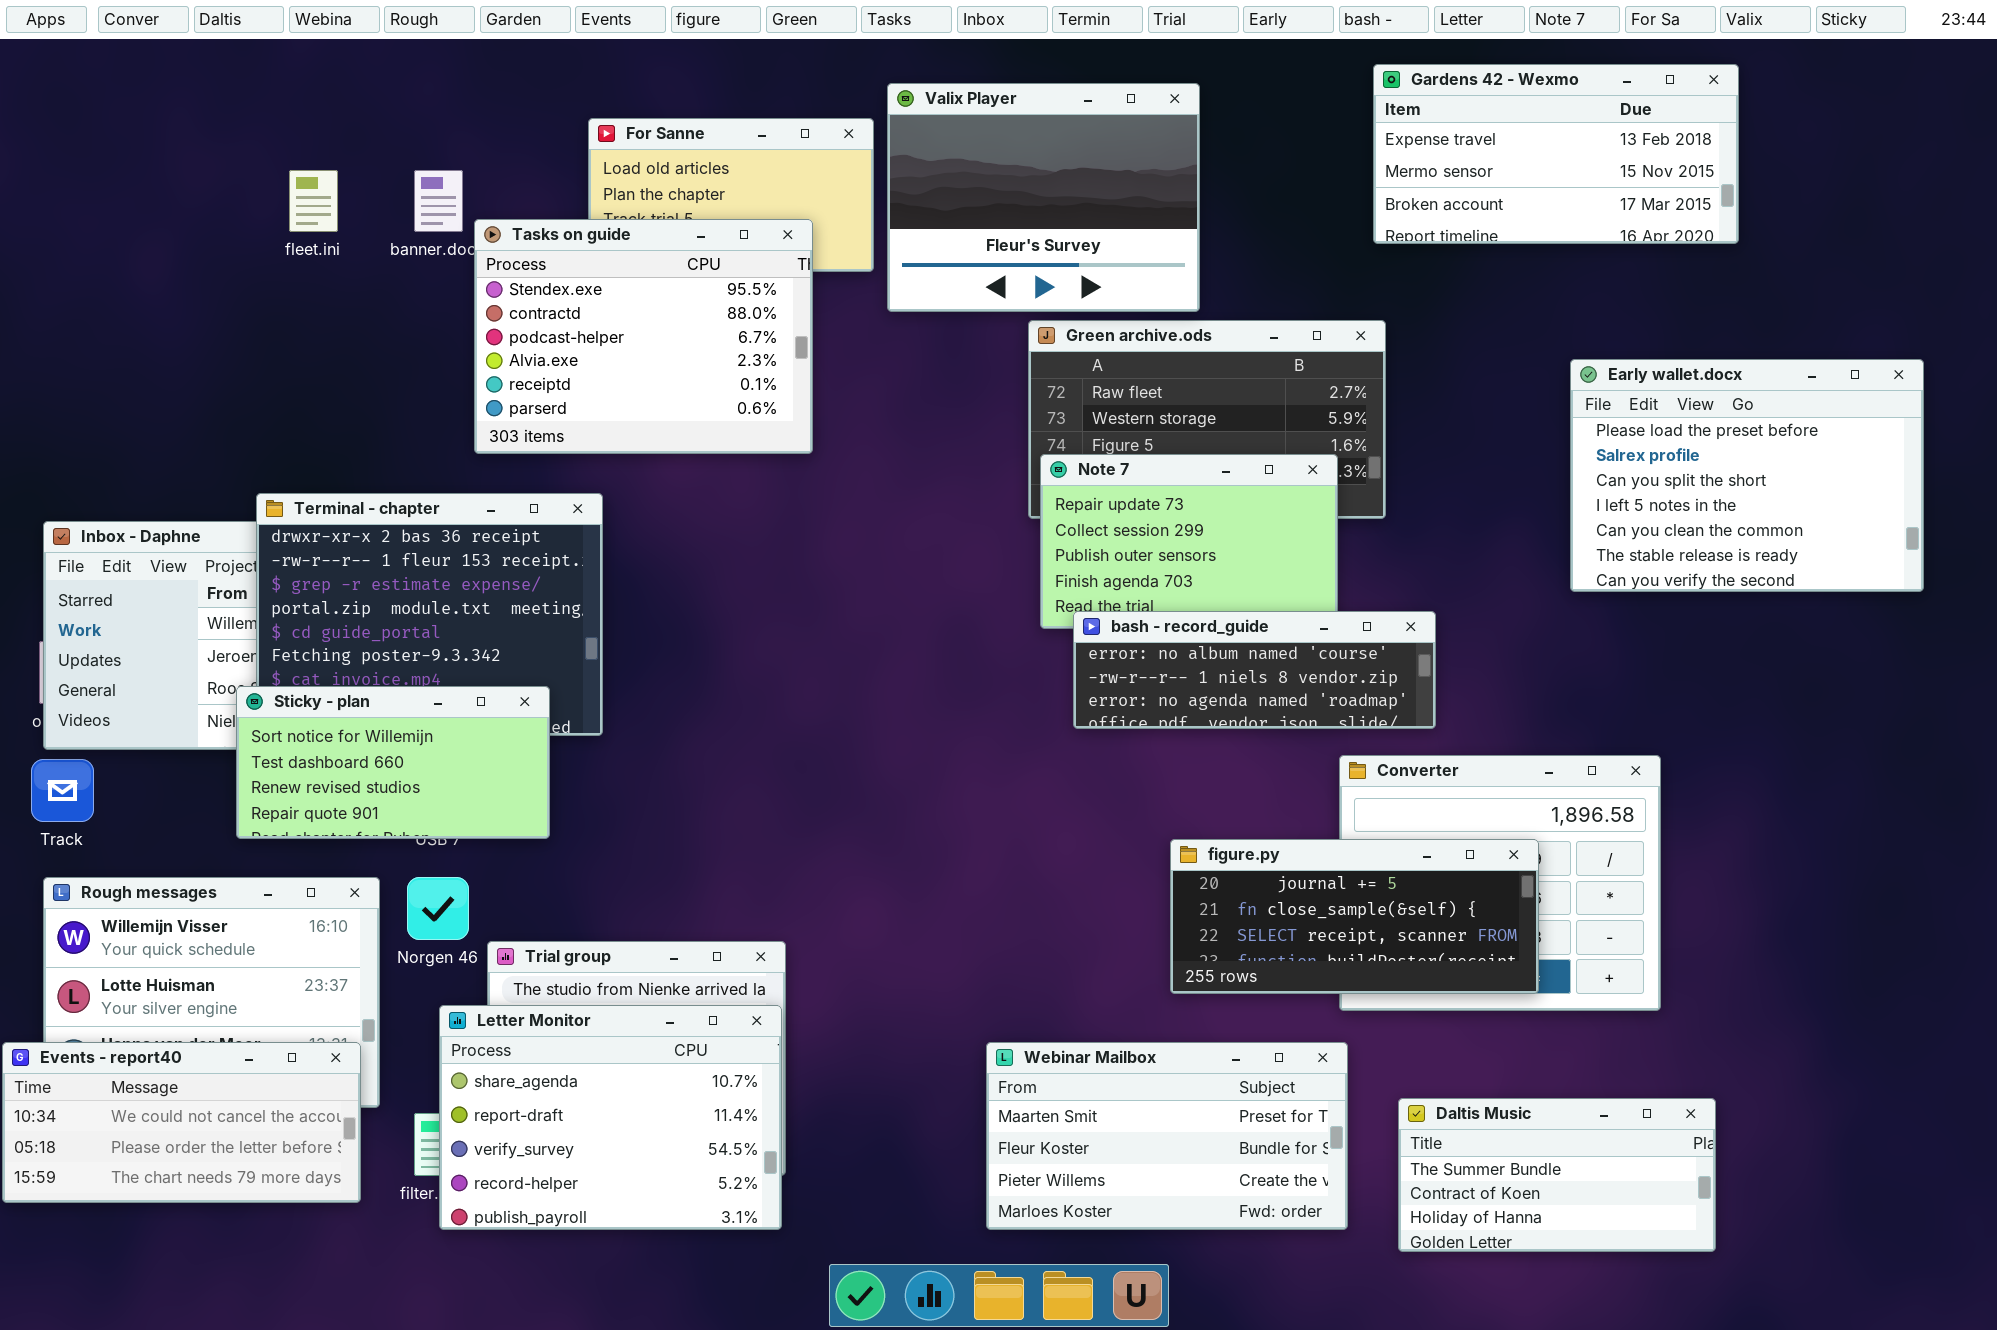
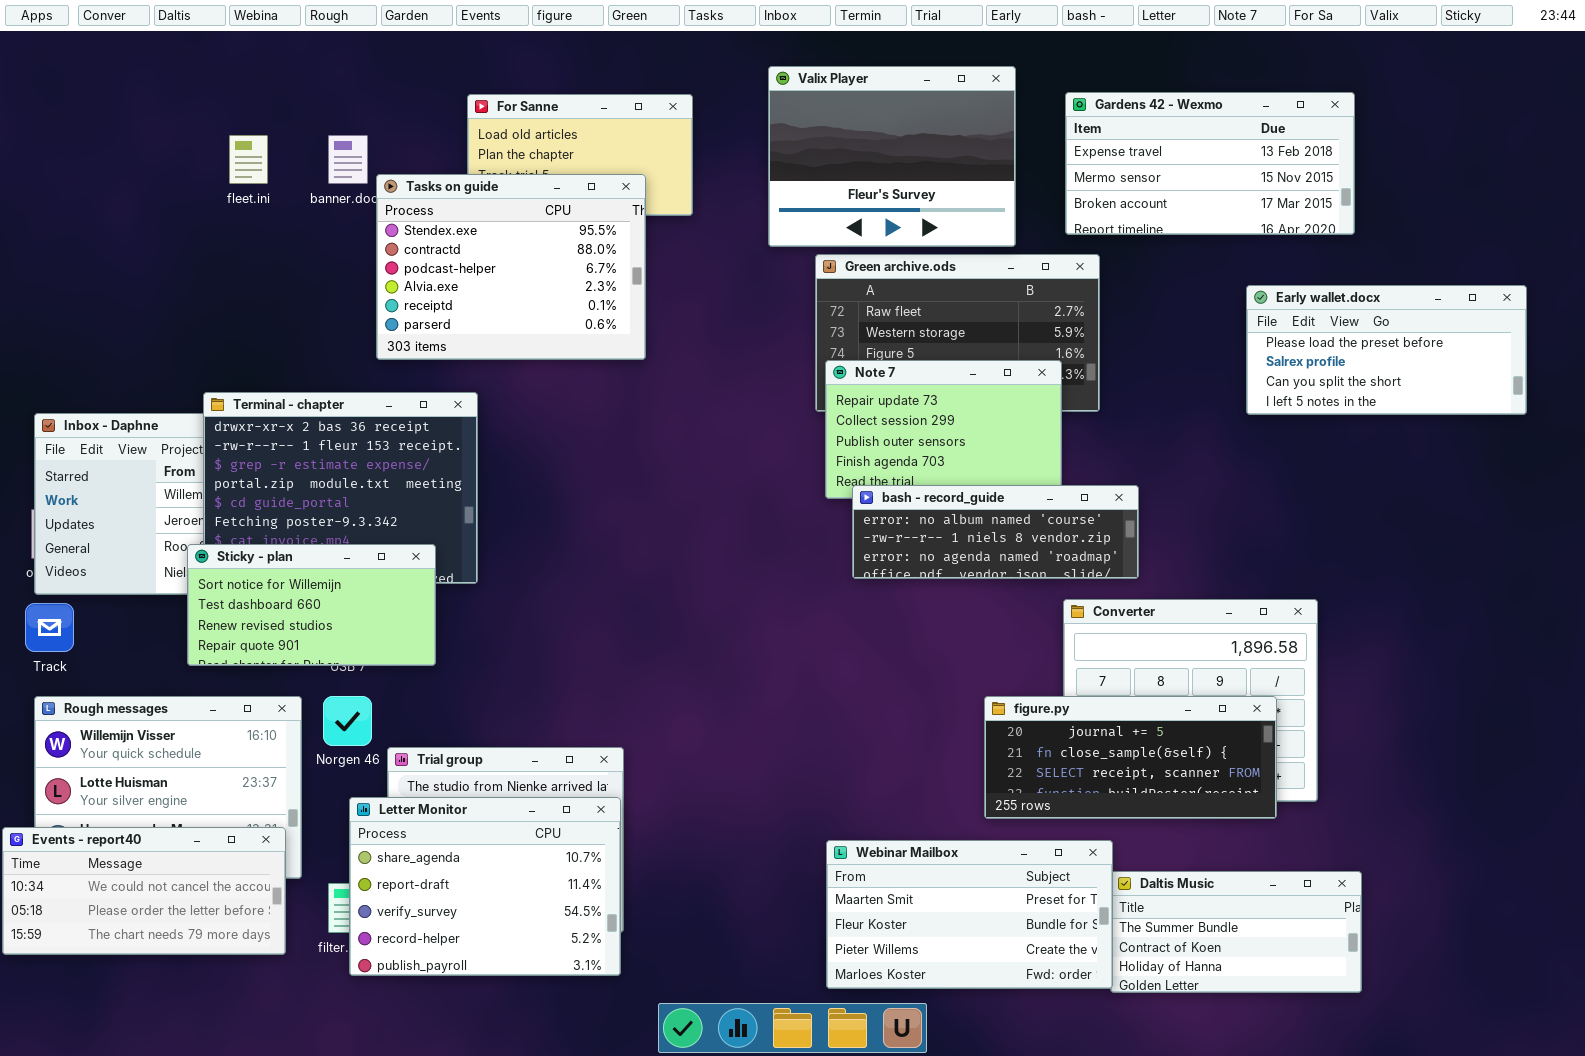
Gardens 42 - Wexmo: [1373,64,1739,244] -> [1065,92,1355,235], moved
Valix Player: [887,83,1200,312] -> [768,66,1016,247], moved
Early wallet.docx: [1570,359,1924,592] -> [1246,285,1527,415], resized
figure.py: [1170,839,1539,994] -> [984,696,1277,819], moved
Webinar Mailbox: [986,1042,1348,1230] -> [826,840,1113,989], moved

